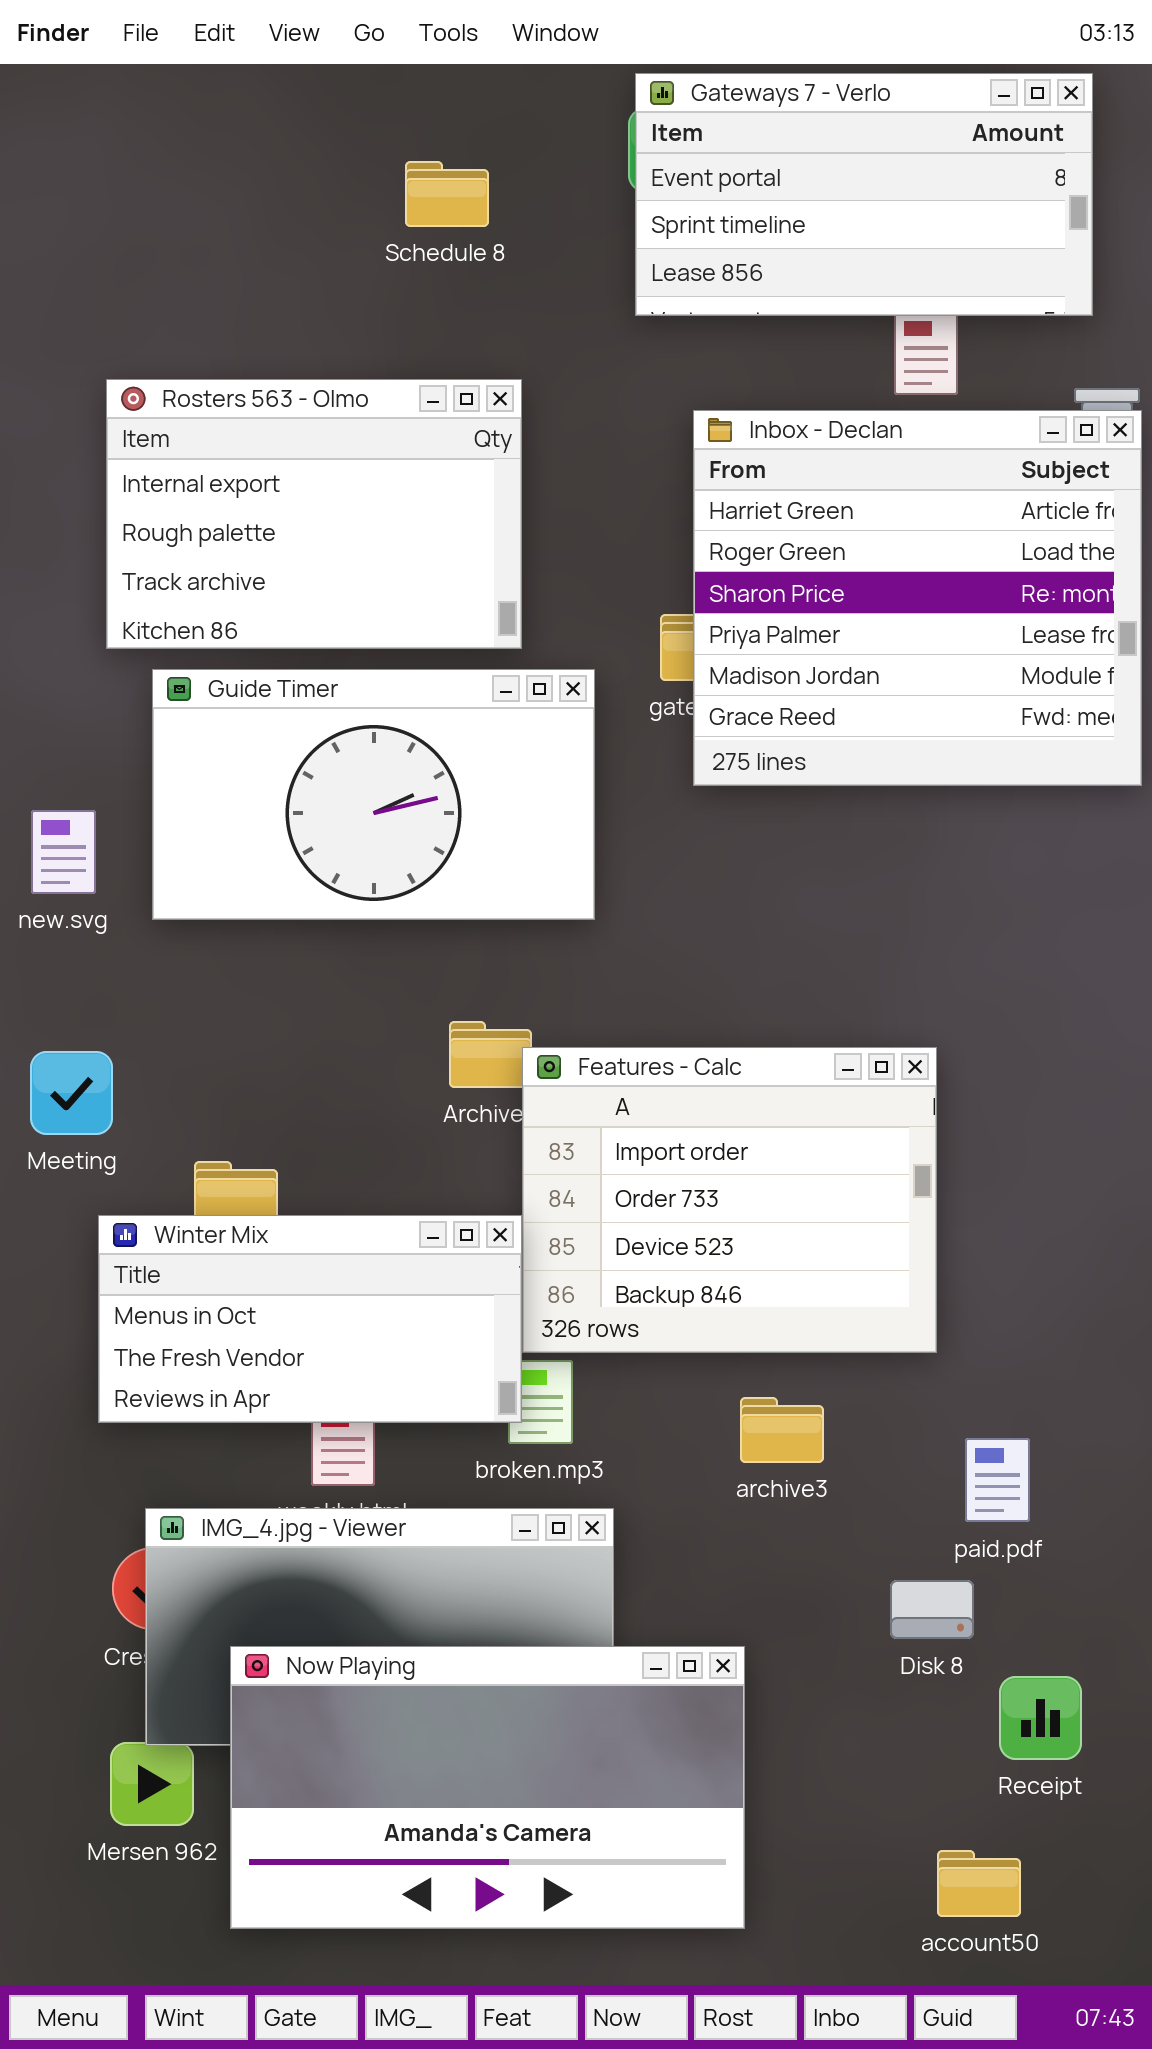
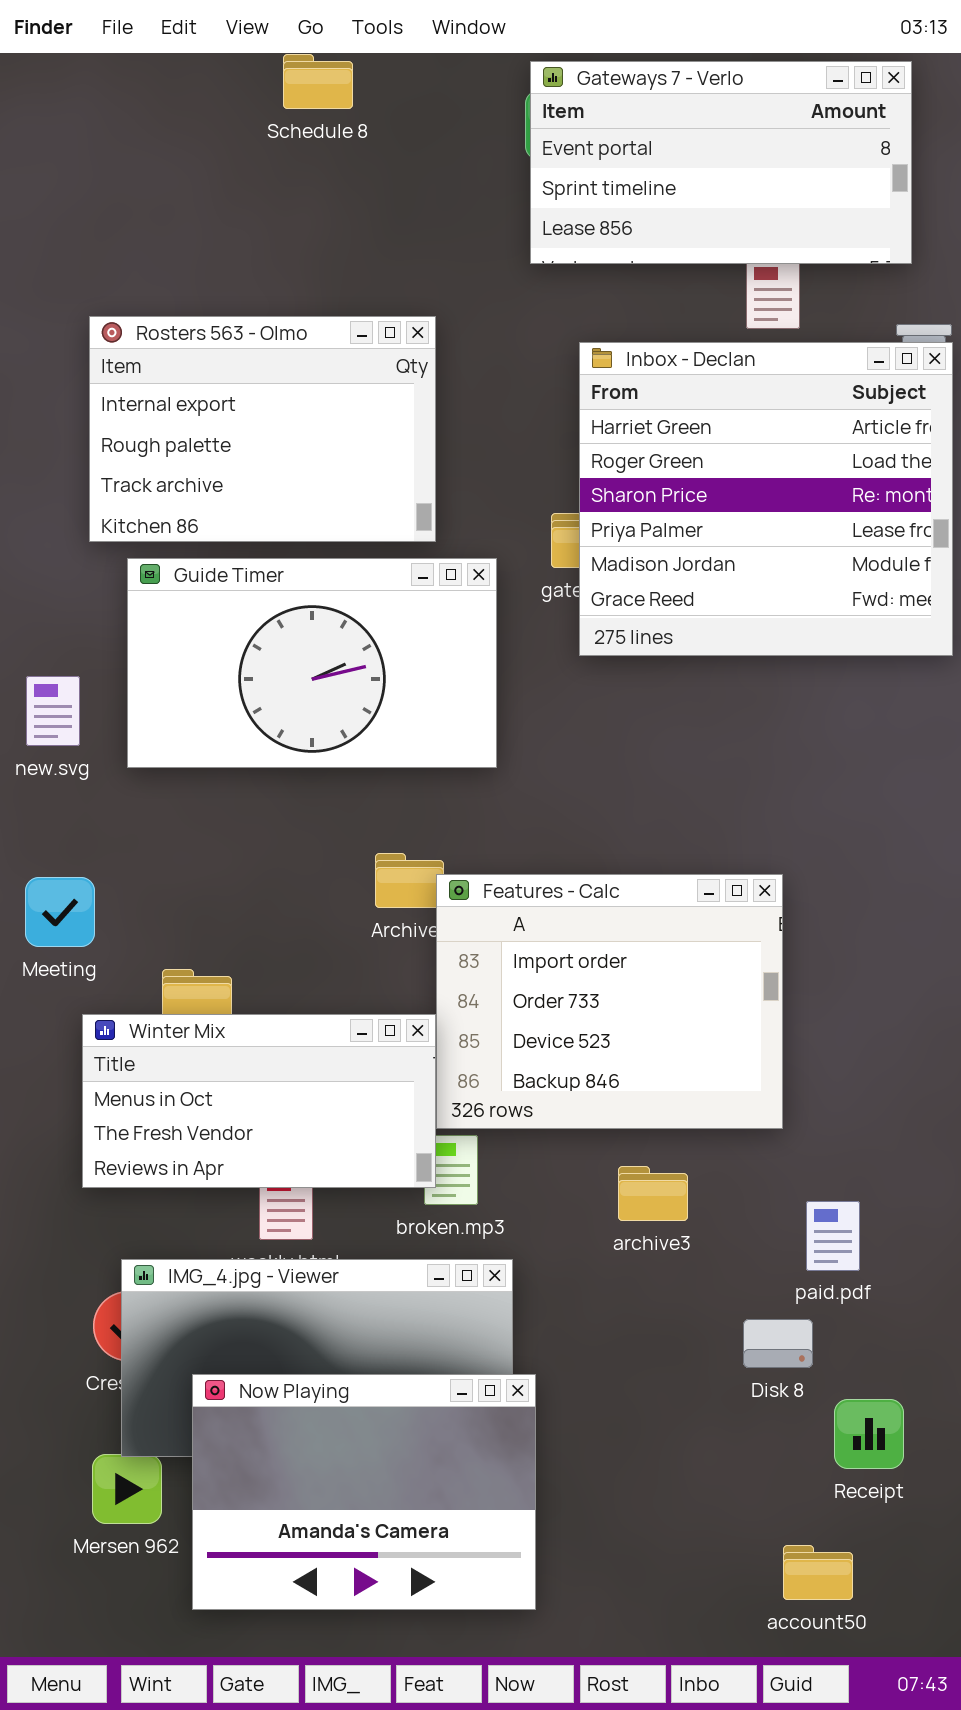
Schedule 8: [405,161,489,227] -> [283,54,353,109], moved
Now Playing: [230,1646,745,1929] -> [192,1374,536,1610], resized

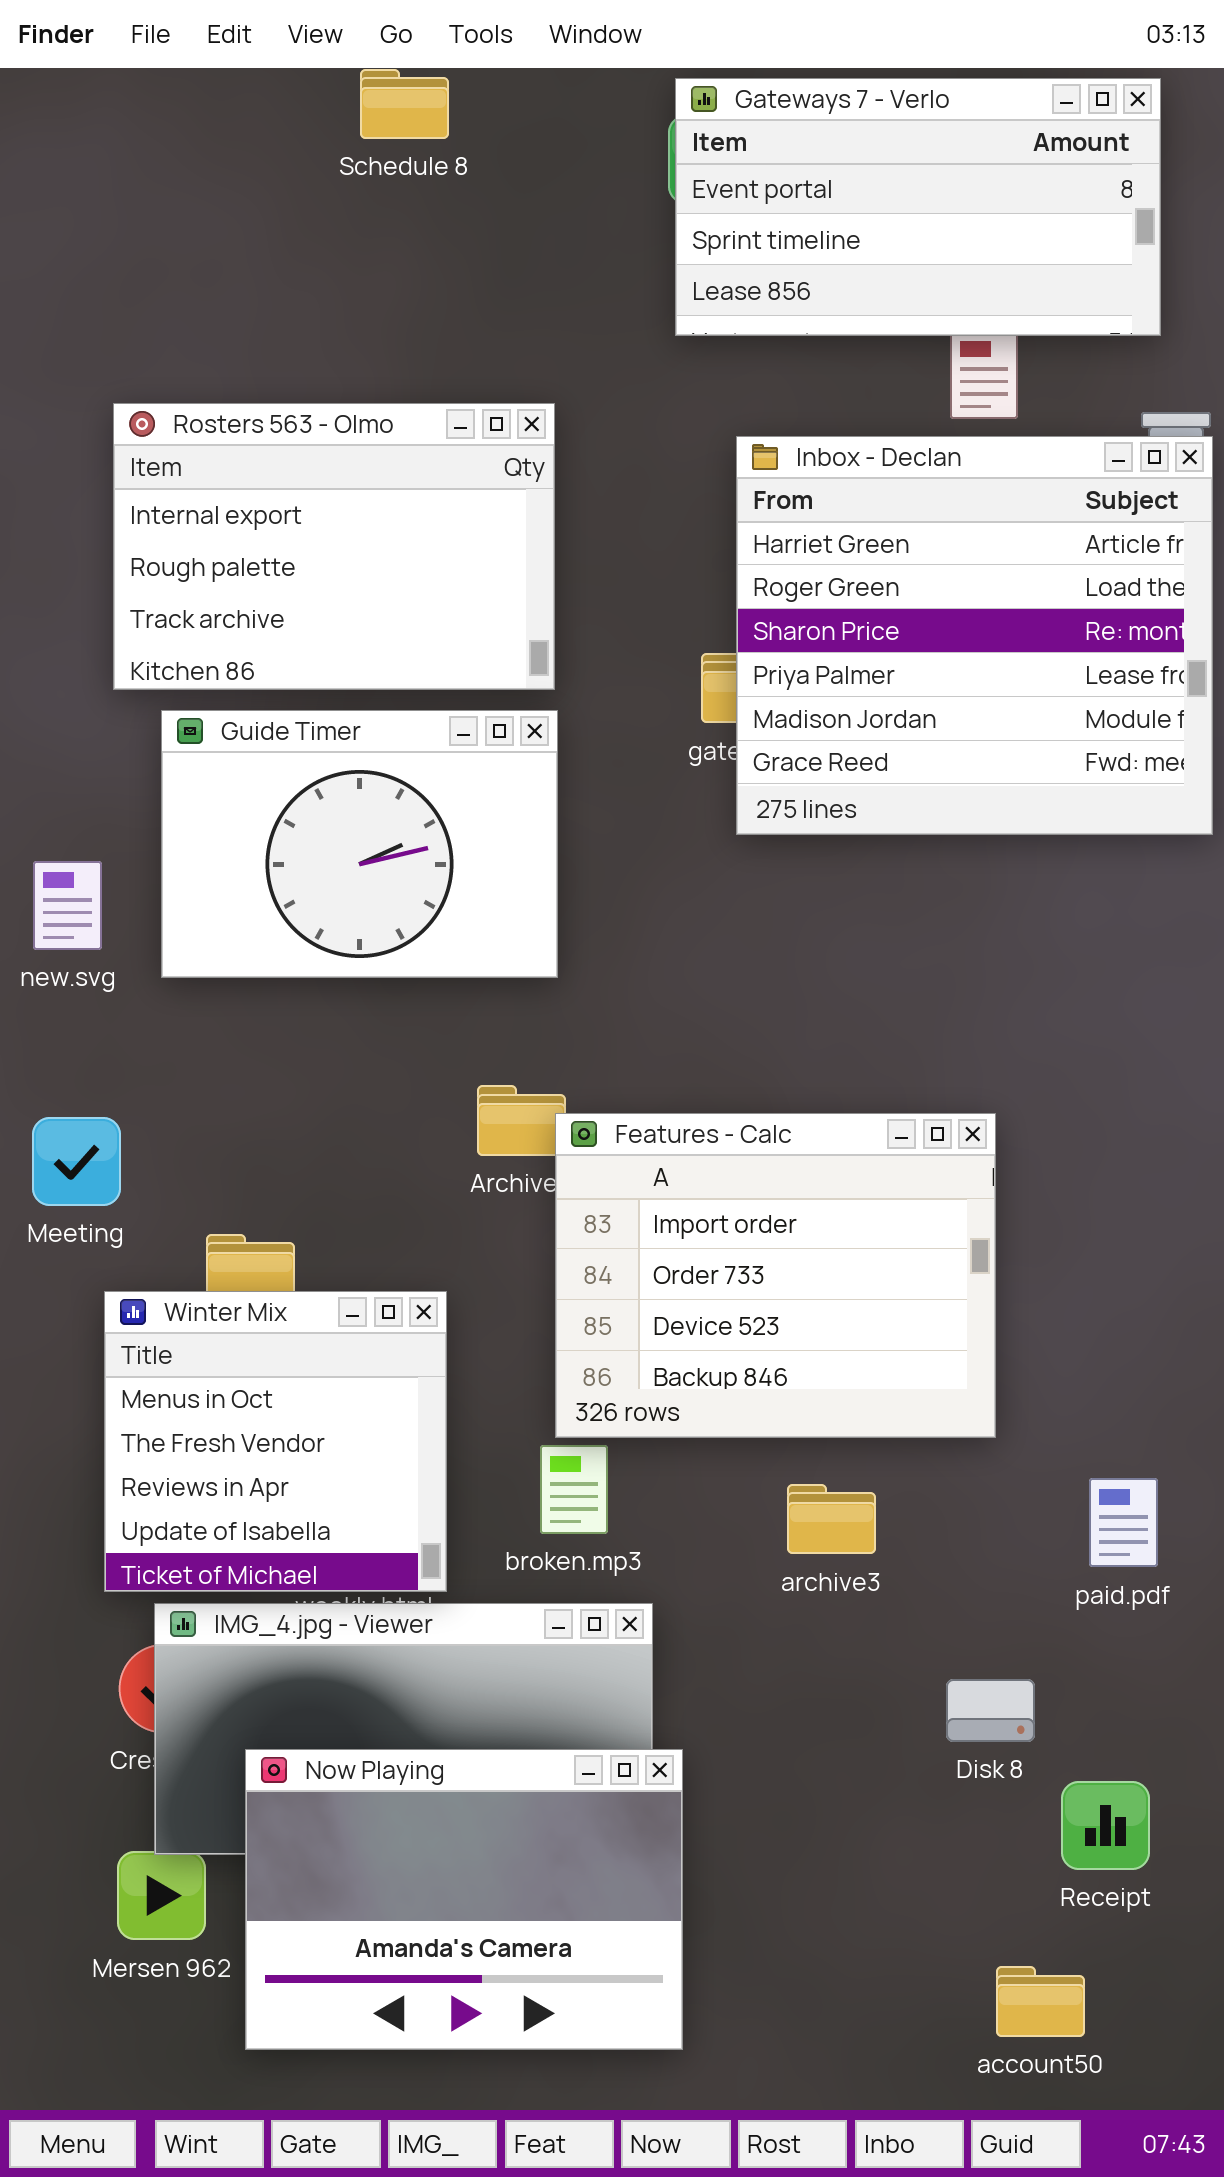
Guide Timer: [127,558,497,768] -> [161,710,558,978], resized
Winter Mix: [82,1014,436,1188] -> [104,1291,447,1592], resized
paid.pdf: [806,1201,860,1271] -> [1089,1478,1158,1567], moved

